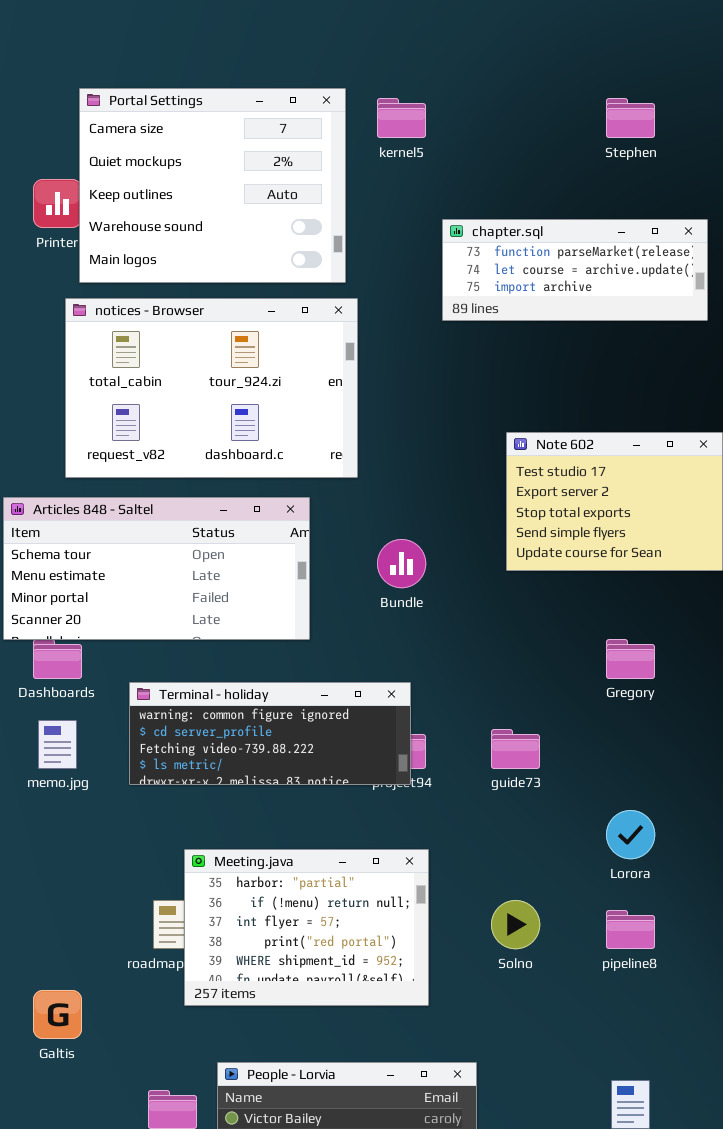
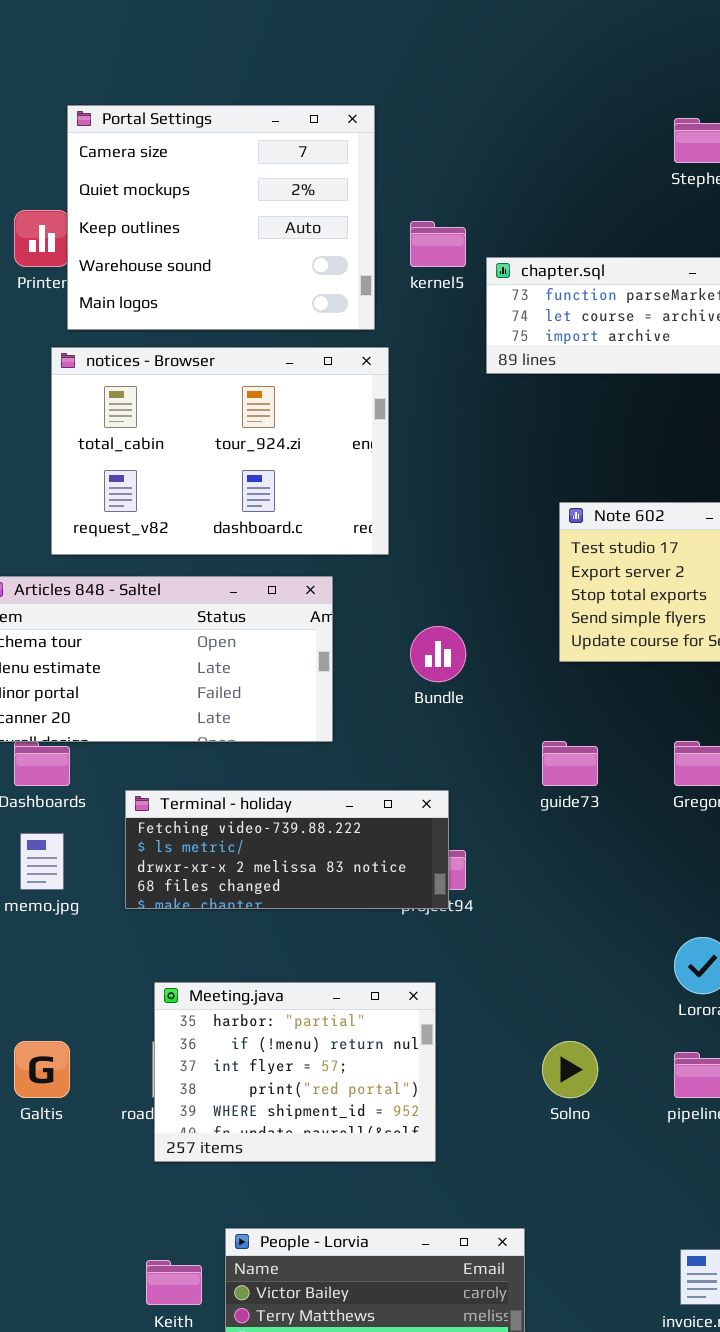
kernel5: [377,98,426,138] -> [410,221,466,267], moved
Terminal - holiday: [129,682,411,785] -> [125,790,449,909], scrolled down 2 rows
guide73: [491,729,540,769] -> [542,741,598,786], moved
Meeting.java: [184,849,429,1006] -> [154,982,436,1162], moved
Galtis: [33,990,82,1039] -> [14,1041,70,1098], moved

